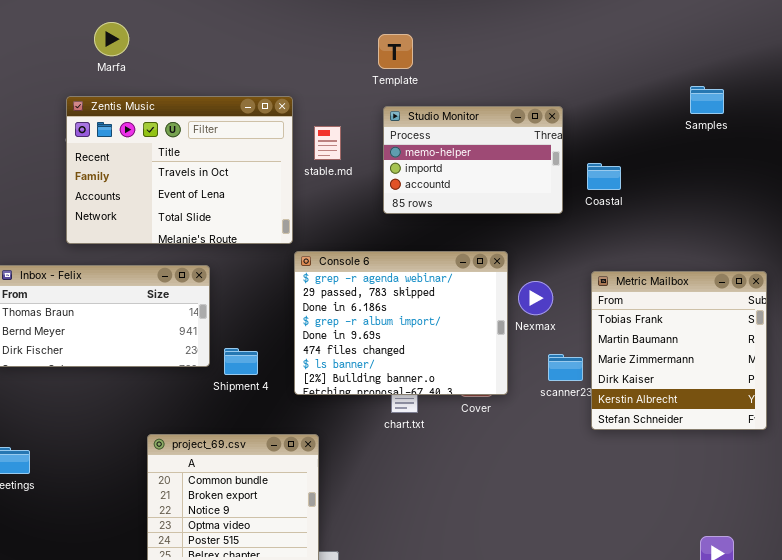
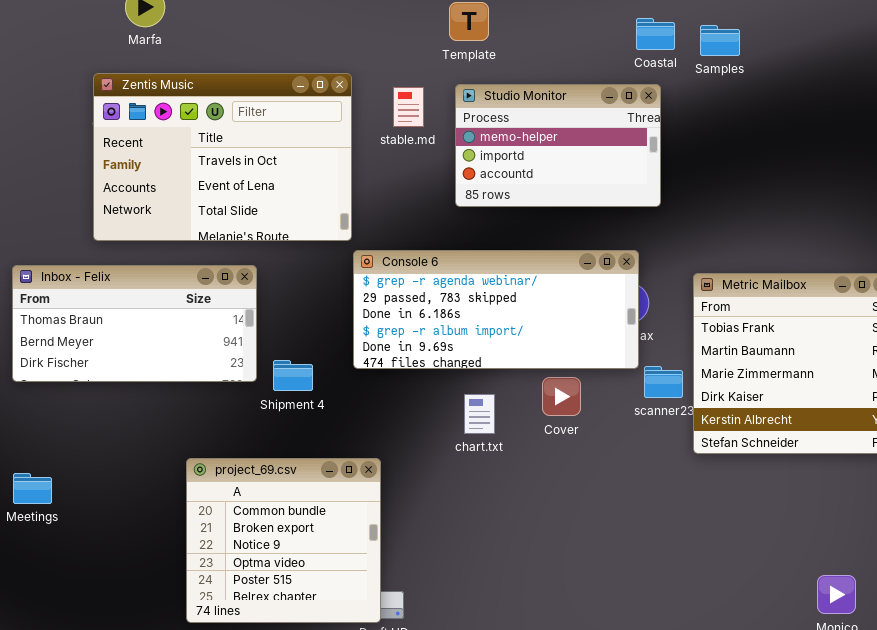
Samples: [690,86,724,114] -> [700,25,740,56], moved
stable.md: [314,126,341,160] -> [393,87,424,127], moved
Coastal: [587,163,621,190] -> [636,18,675,50], moved
Console 6: [294,251,508,395] -> [353,250,639,369], resized

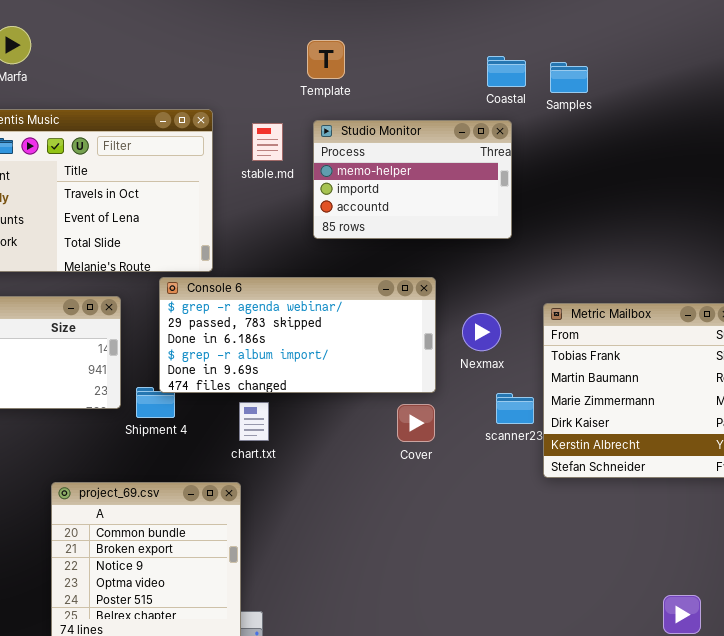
Console 6: [353,250,639,369] -> [159,277,436,393], moved
chart.txt: [464,394,495,434] -> [239,402,269,441], moved

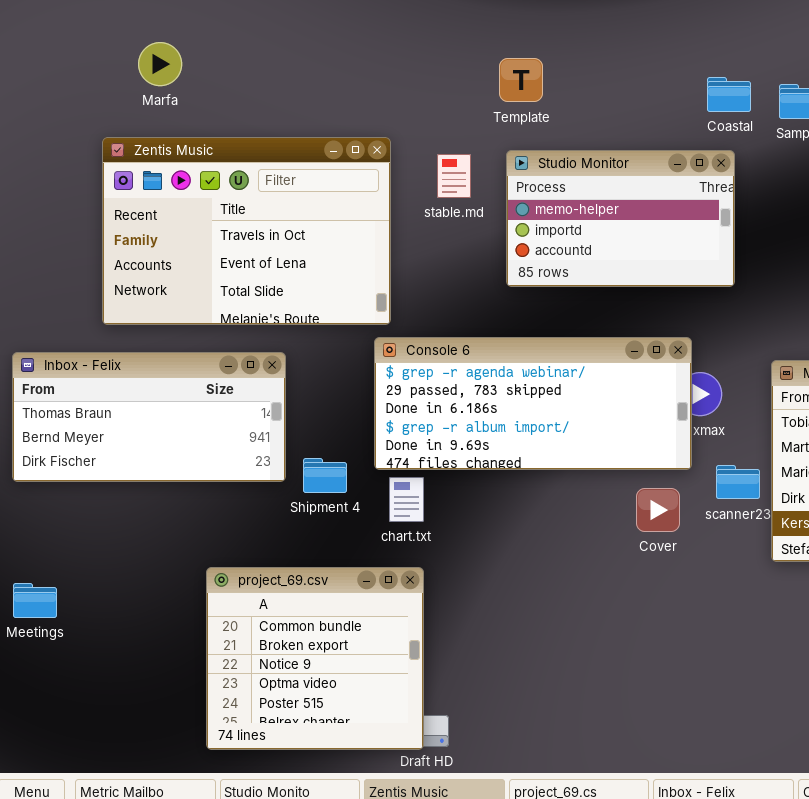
Console 6: [159,277,436,393] -> [374,337,692,470], moved
chart.txt: [239,402,269,441] -> [389,477,424,522], moved
Cover: [397,404,435,442] -> [636,488,680,532], moved

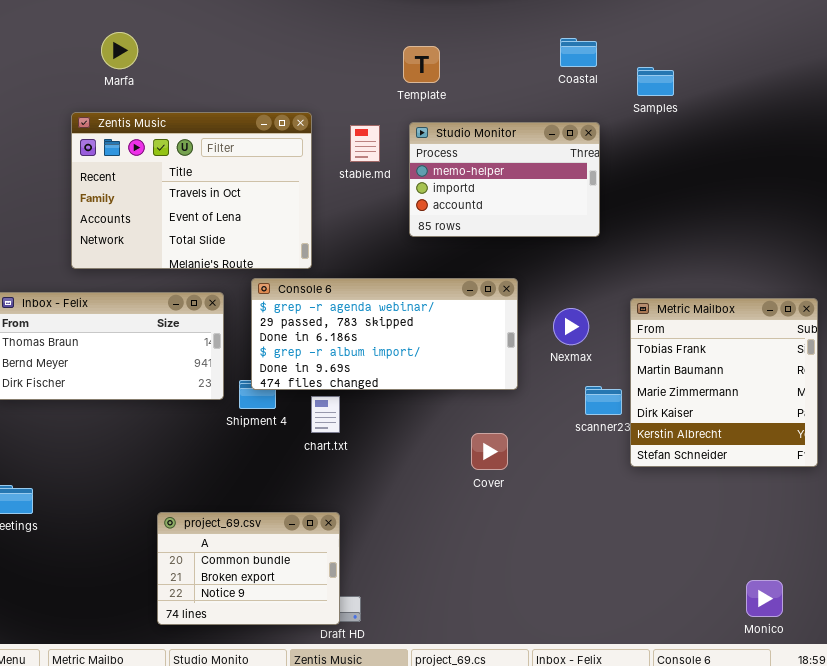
Coastal: [707,77,751,112] -> [560,38,597,67], moved
Console 6: [374,337,692,470] -> [251,278,518,390], moved
Cover: [636,488,680,532] -> [471,433,508,470], moved
project_69.csv: [206,567,424,750] -> [157,512,340,625], resized

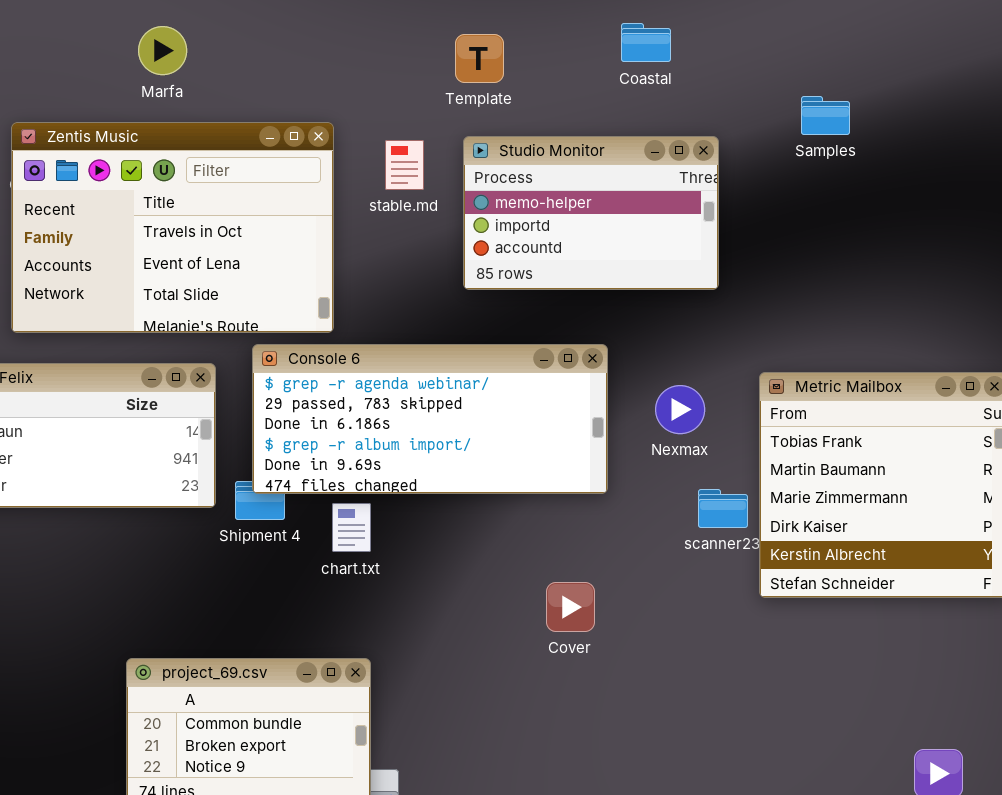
Marfa: [101,32,138,69] -> [138,26,187,75], moved
Coastal: [560,38,597,67] -> [621,23,671,62], moved
Samples: [637,67,674,96] -> [801,96,850,135], moved
Cover: [471,433,508,470] -> [546,582,595,632], moved

